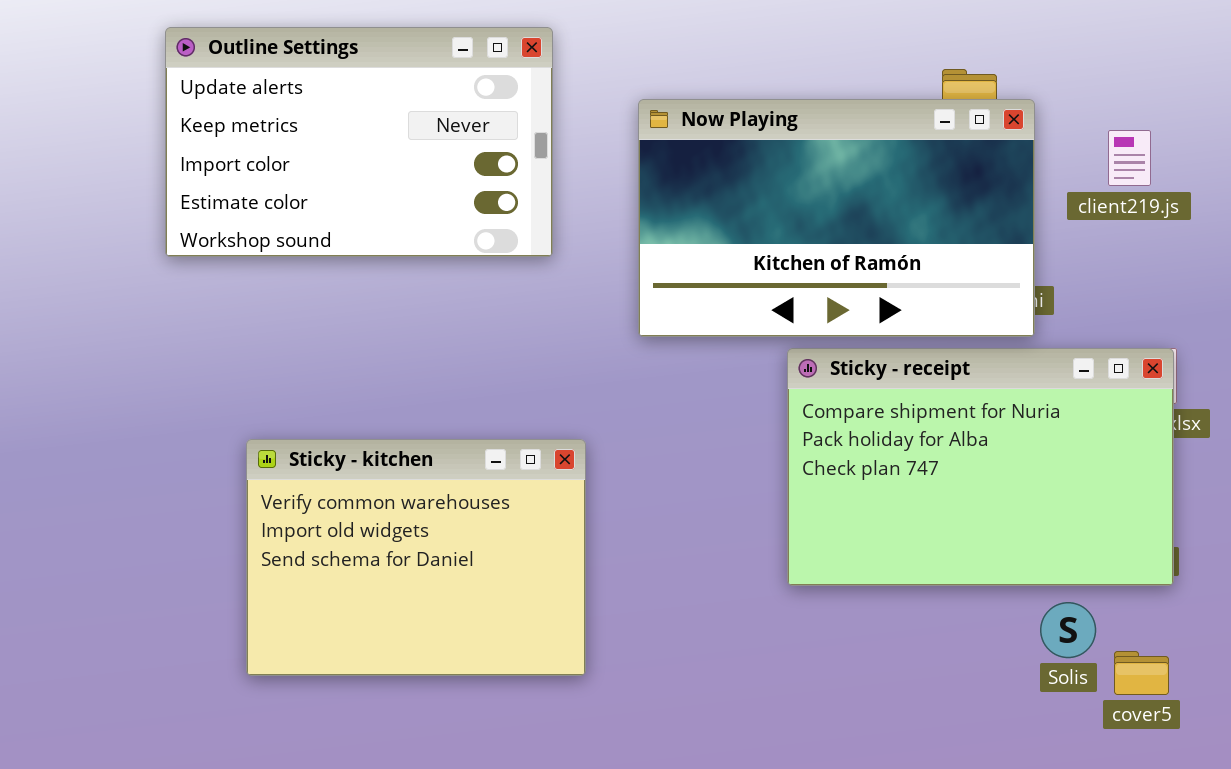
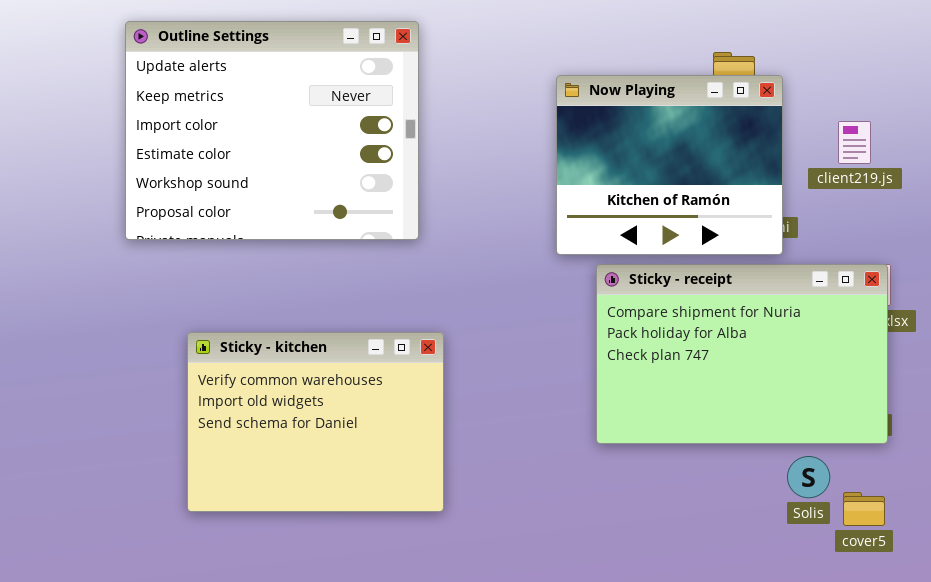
Outline Settings: [165,27,553,257] -> [125,21,419,240], resized
Now Playing: [638,99,1035,337] -> [556,75,783,255], resized
client219.js: [1108,130,1151,186] -> [838,121,871,164], moved

